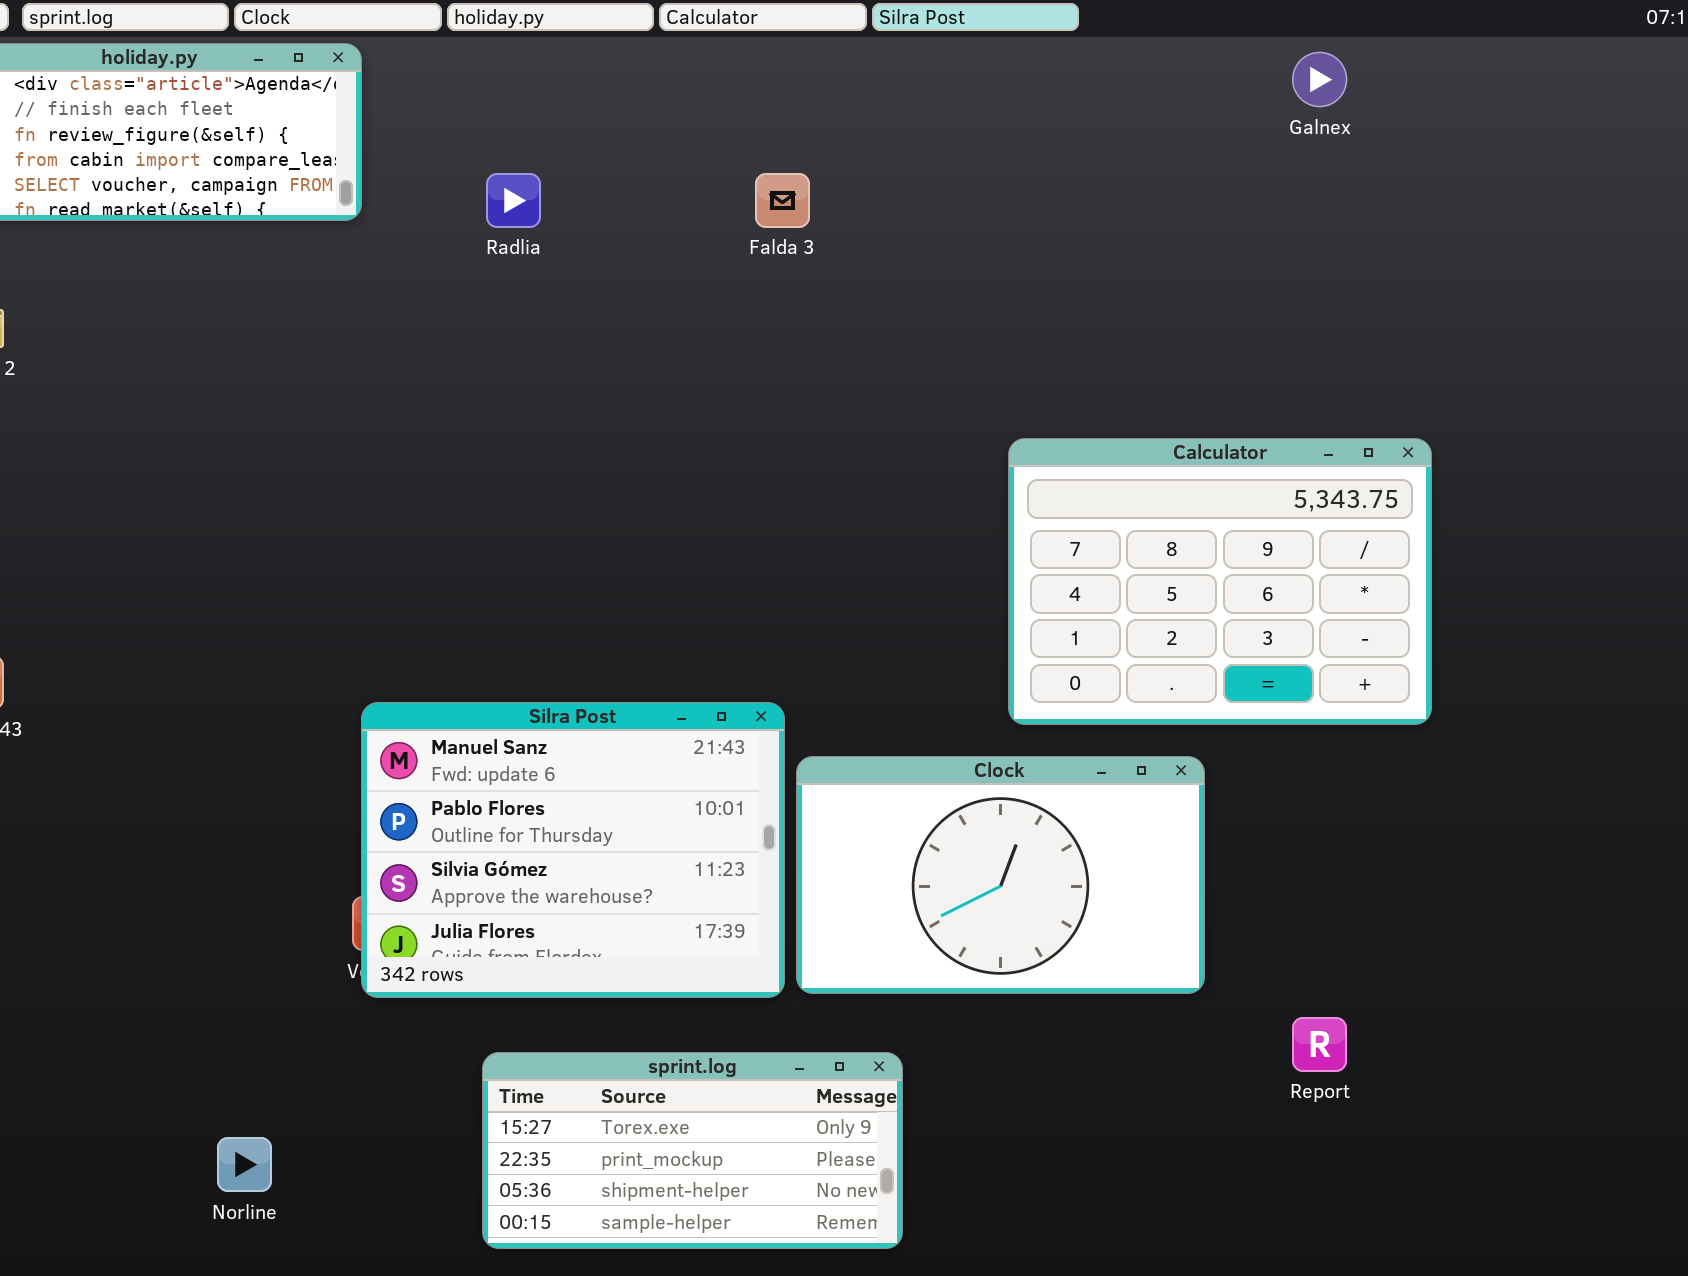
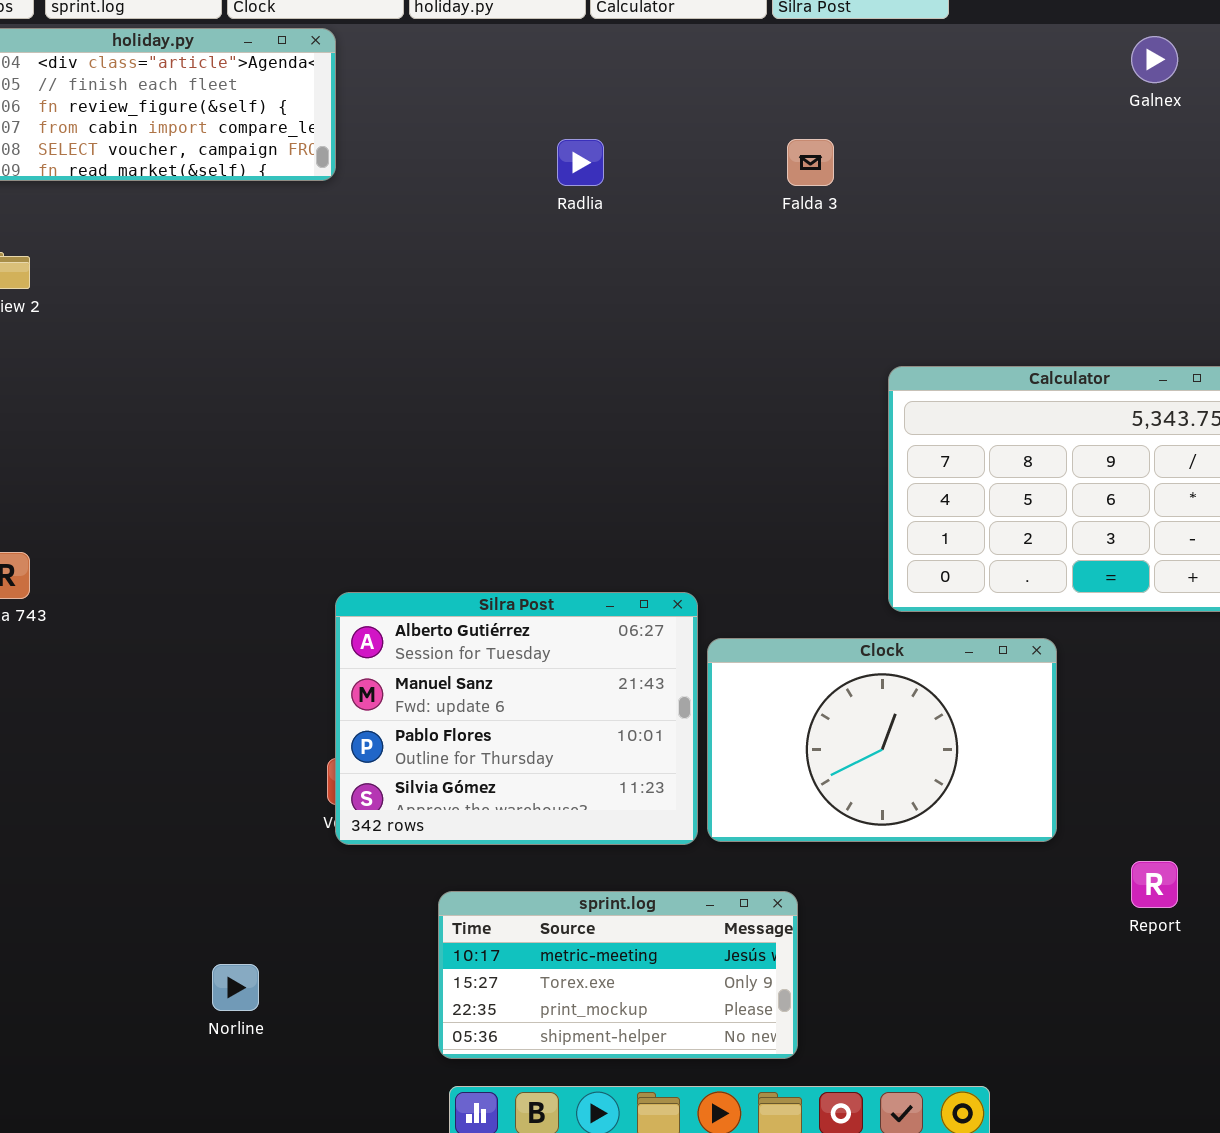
Radlia: [486,173,541,228] -> [557,139,604,186], moved
Falda 3: [755,173,810,228] -> [787,139,834,186], moved
Silra Post: [361,702,785,998] -> [335,592,698,845], scrolled up 1 row
sprint.log: [482,1052,903,1249] -> [438,891,798,1059], scrolled up 1 row

